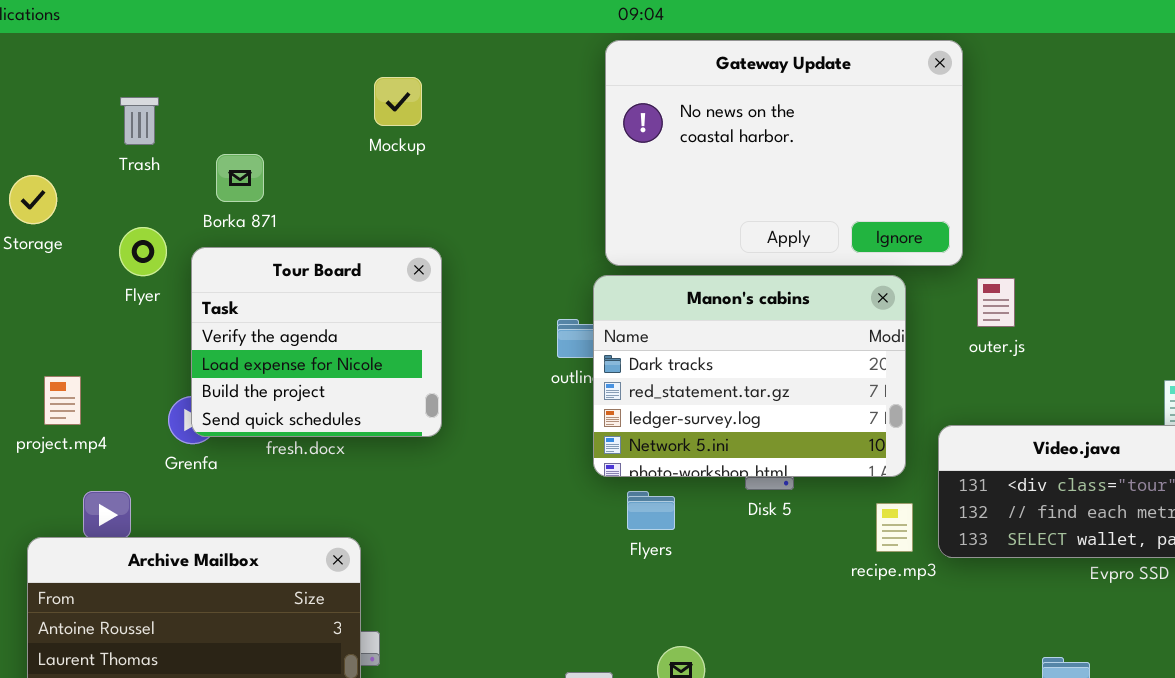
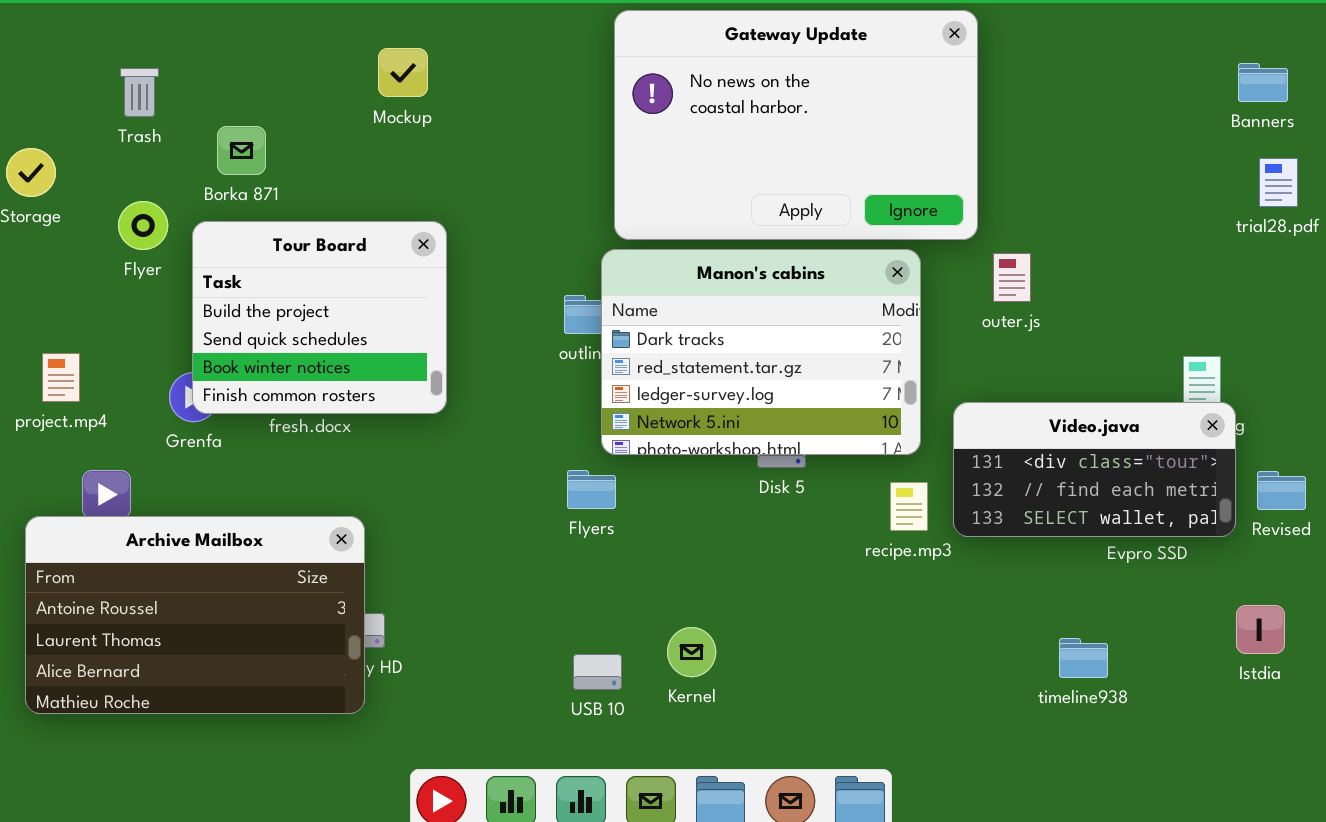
Tour Board: [191,247,442,437] -> [192,221,447,414], scrolled down 2 rows
Flyers: [627,491,675,530] -> [567,470,616,509], moved

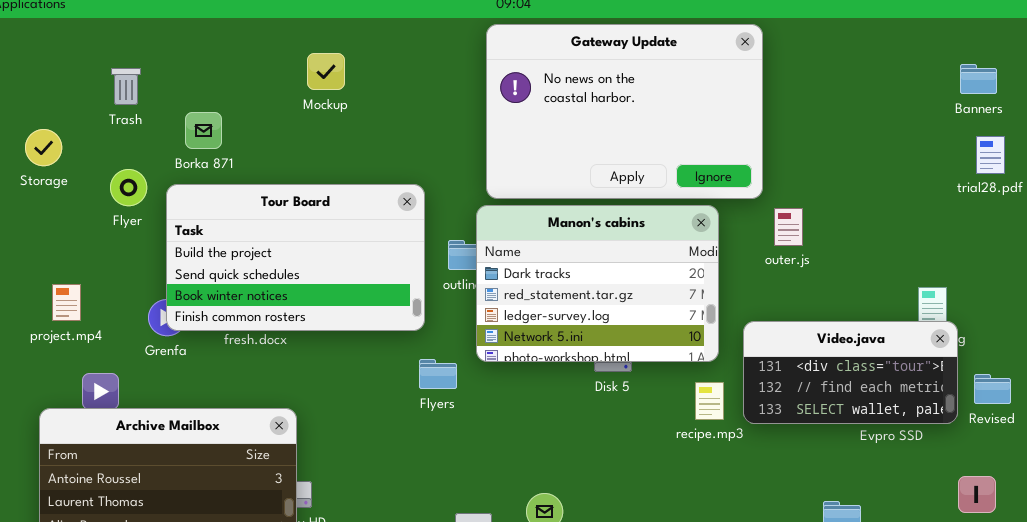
Tour Board: [192,221,447,414] -> [166,184,425,331], resized
Flyers: [567,470,616,509] -> [419,359,457,389], moved

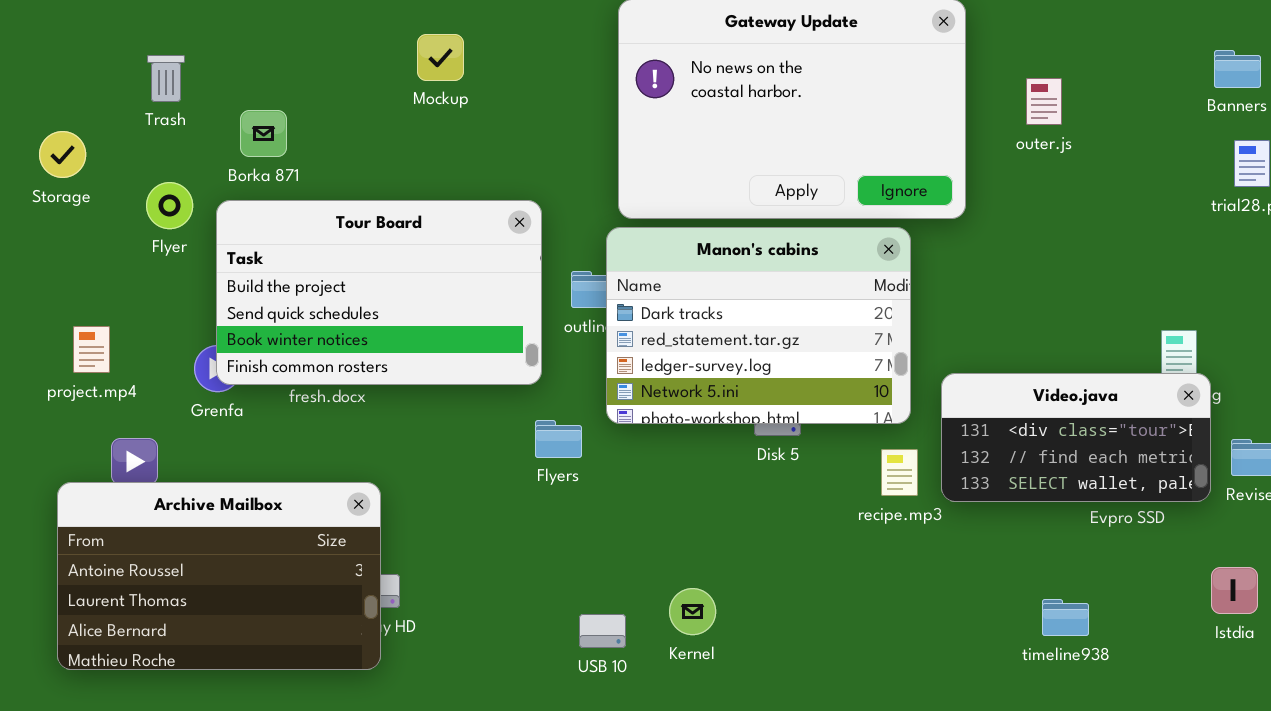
Mockup: [307,53,345,90] -> [417,34,464,81], moved
outer.js: [774,208,803,246] -> [1026,78,1062,125], moved

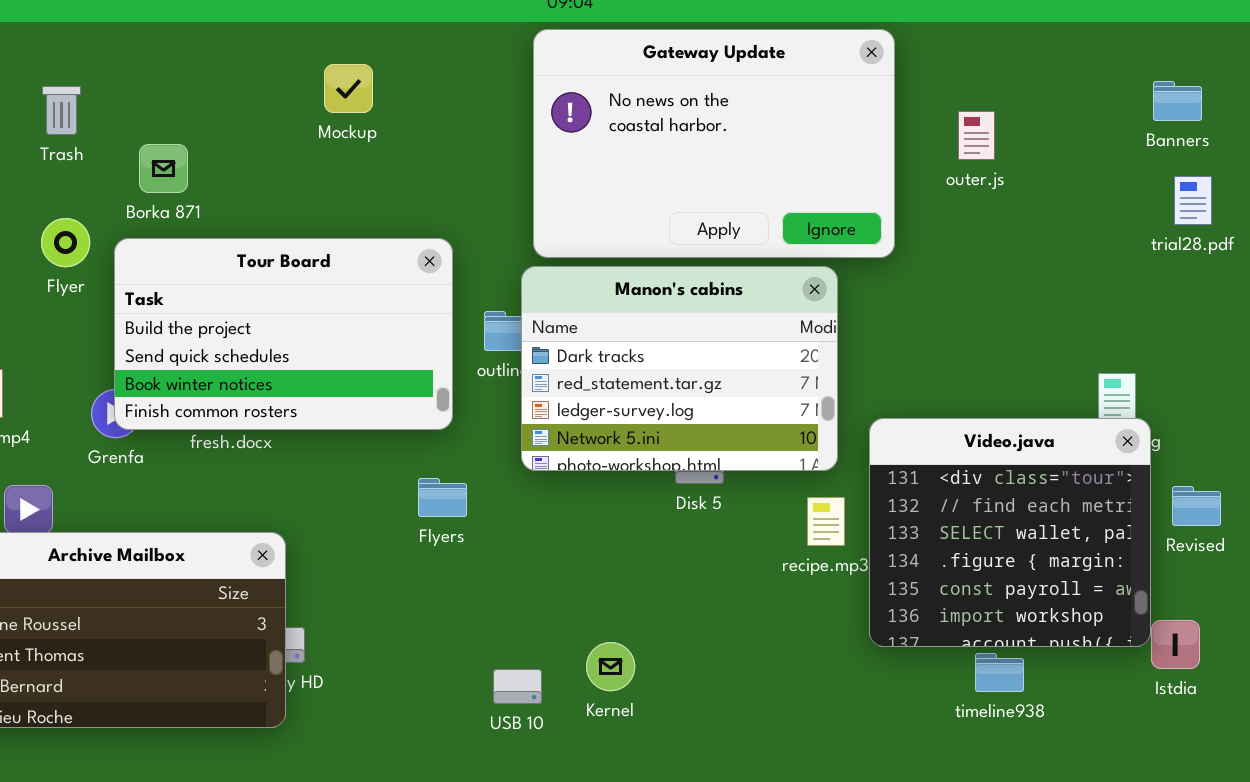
Video.java: [941,373,1211,502] -> [869,418,1151,647], resized
Flyers: [535,420,582,458] -> [418,478,467,517], moved

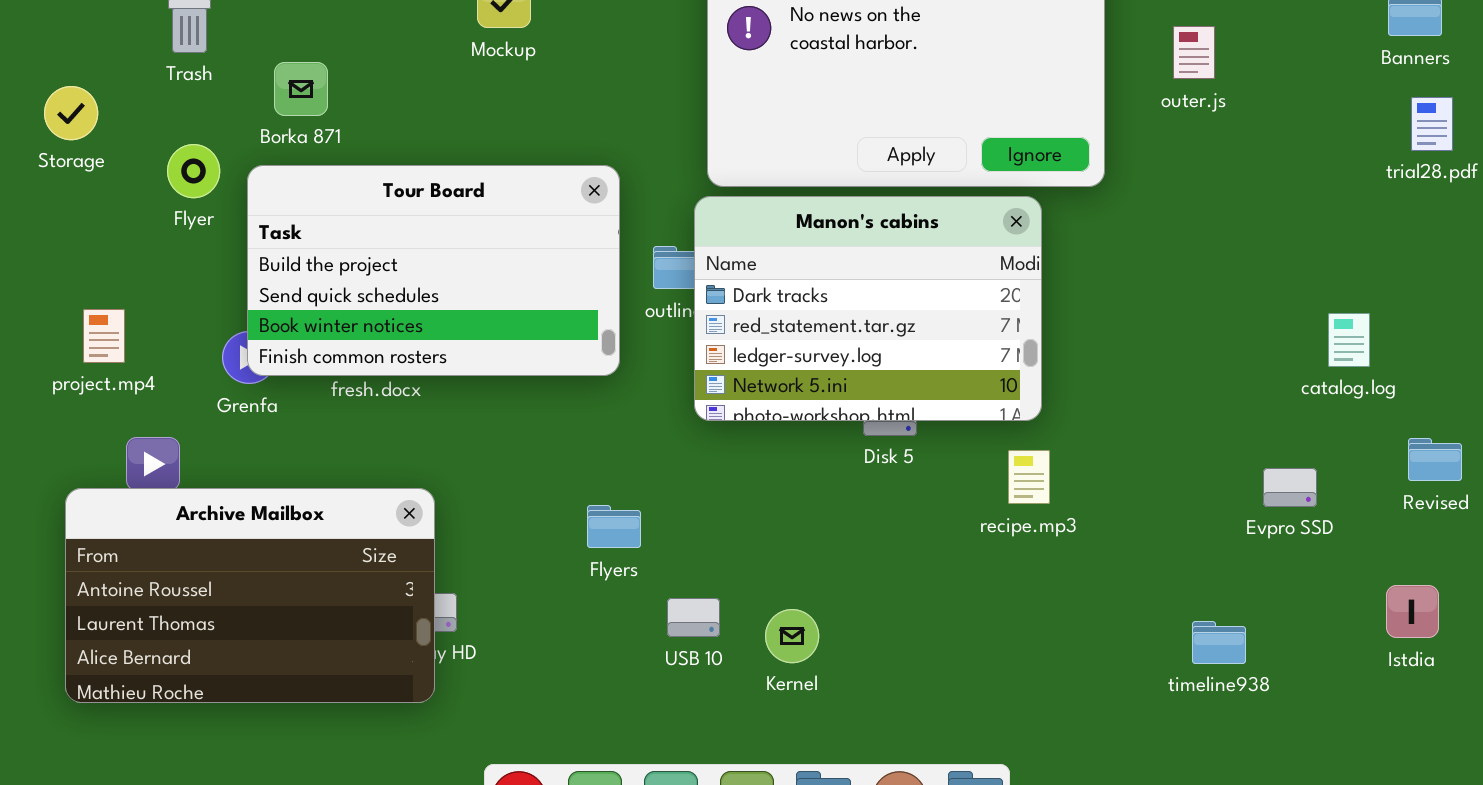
Video.java: [869,418,1151,647] -> none, closed
Flyers: [418,478,467,517] -> [587,505,641,548], moved
USB 10: [493,669,542,704] -> [667,598,720,637], moved

